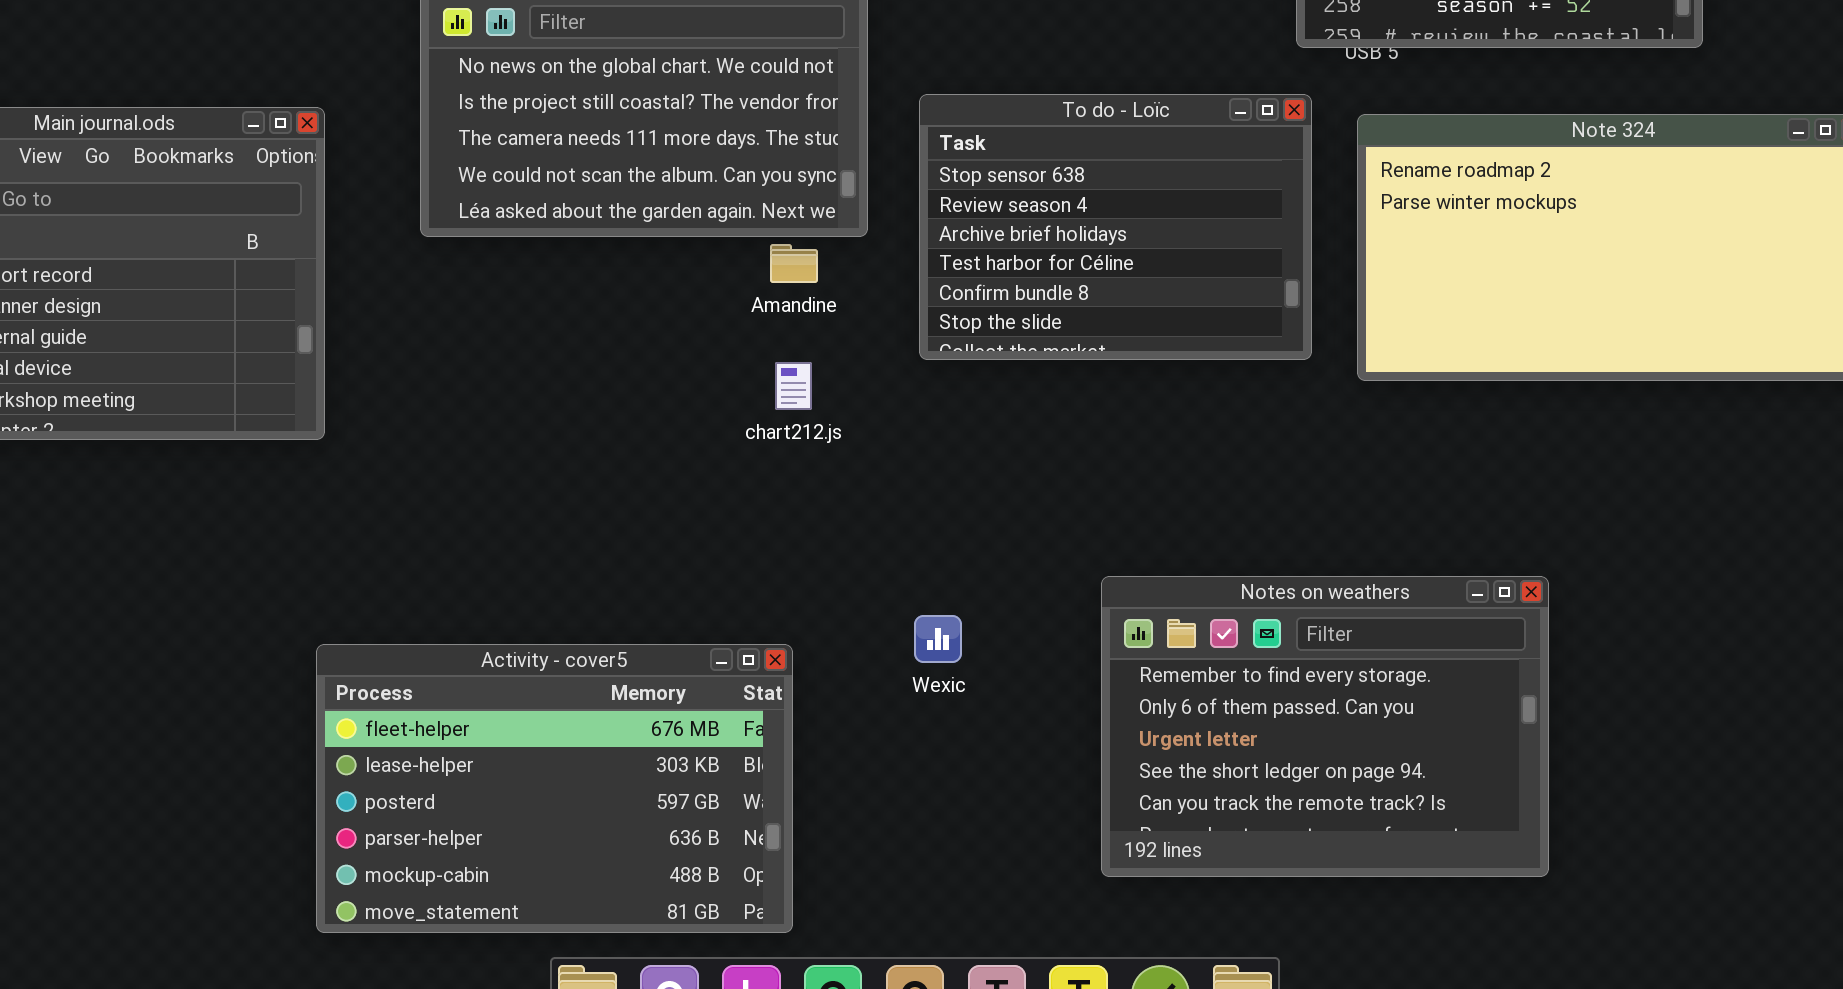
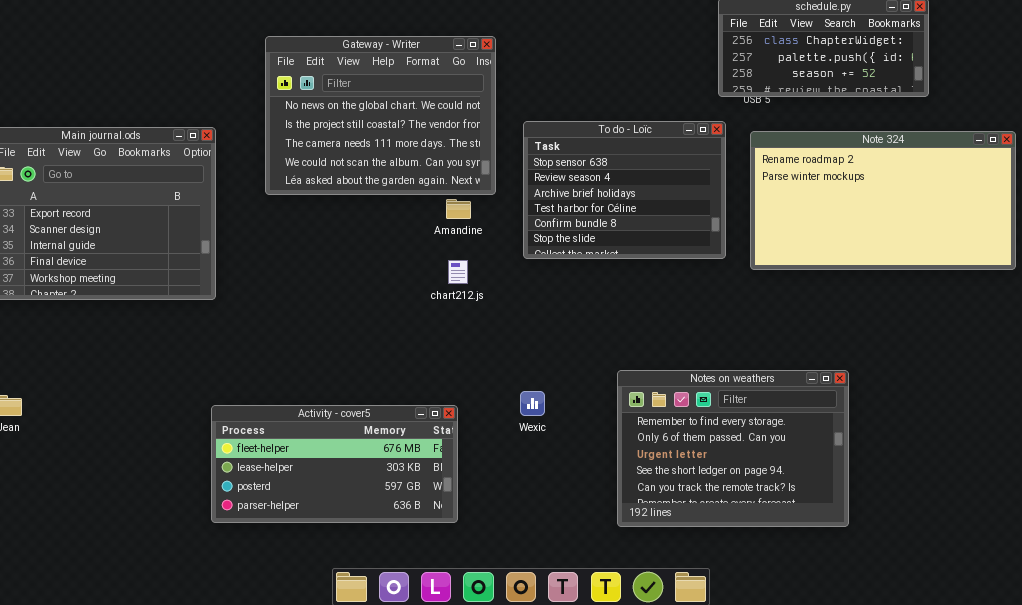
Activity - cover5: [316,644,793,933] -> [211,405,458,523], resized

